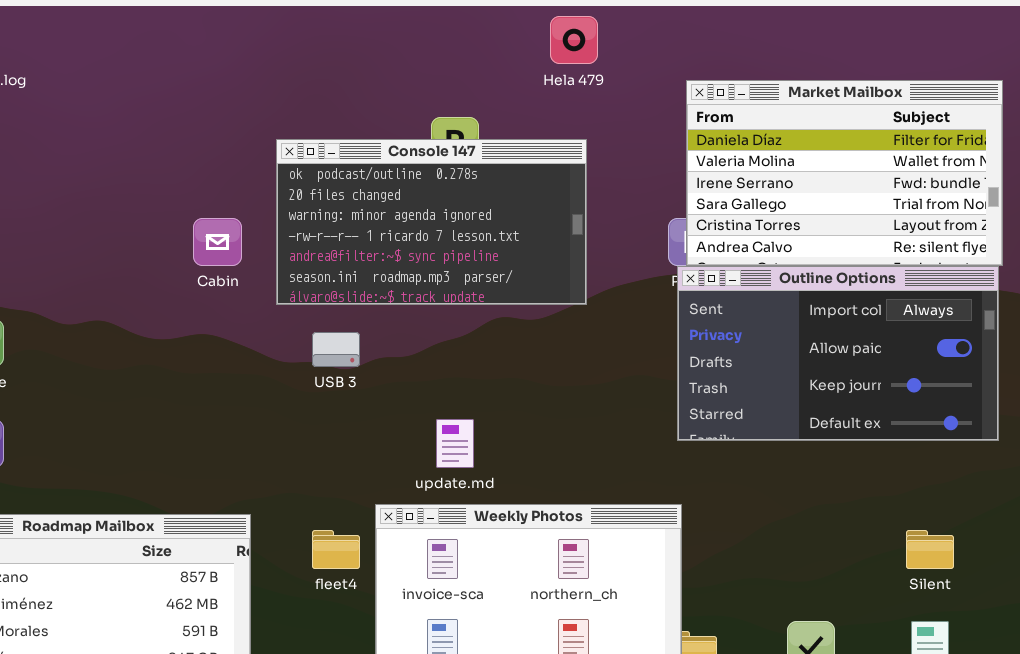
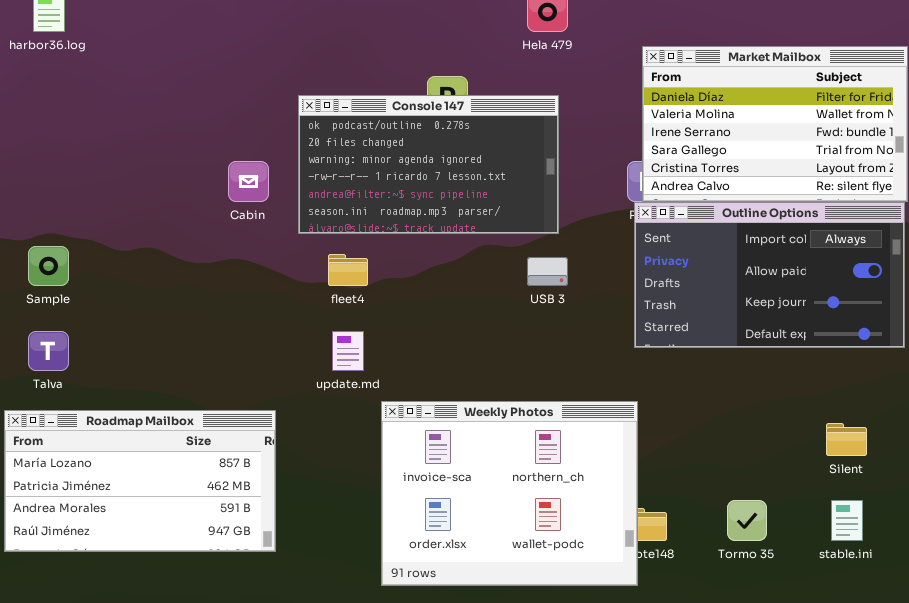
USB 3: [312,332,360,367] -> [527,257,568,286], moved
update.md: [436,419,474,468] -> [332,331,364,371], moved
fleet4: [312,530,360,569] -> [328,254,368,286], moved

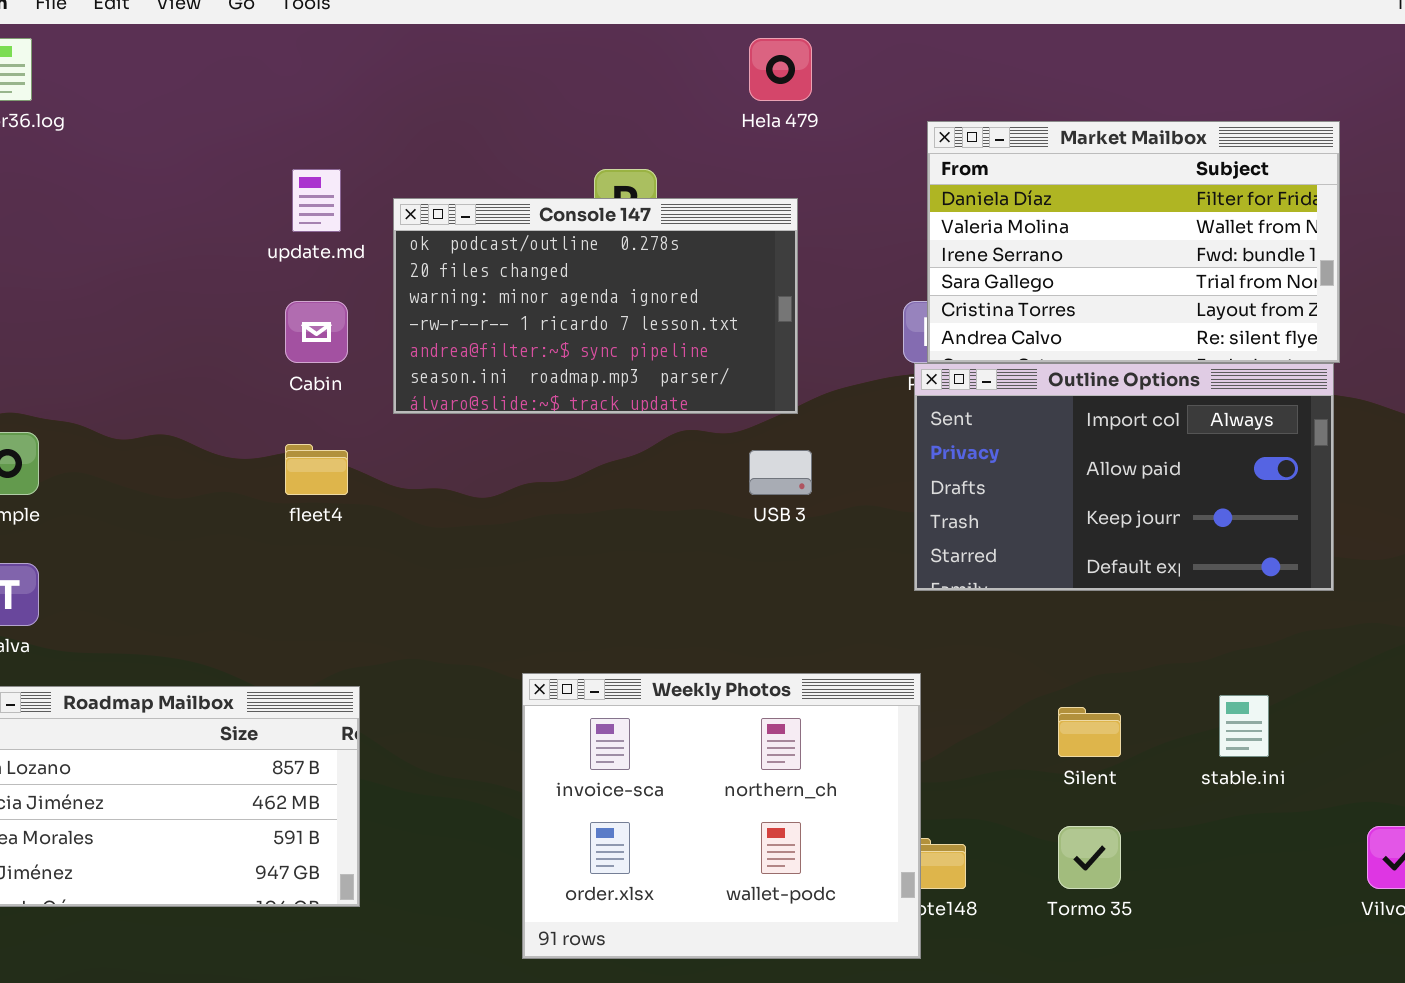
fleet4: [328,254,368,286] -> [285,444,348,495], moved
update.md: [332,331,364,371] -> [292,169,341,232], moved
Silent: [826,423,867,456] -> [1058,707,1121,757], moved
stable.ini: [831,500,863,541] -> [1219,695,1269,757], moved

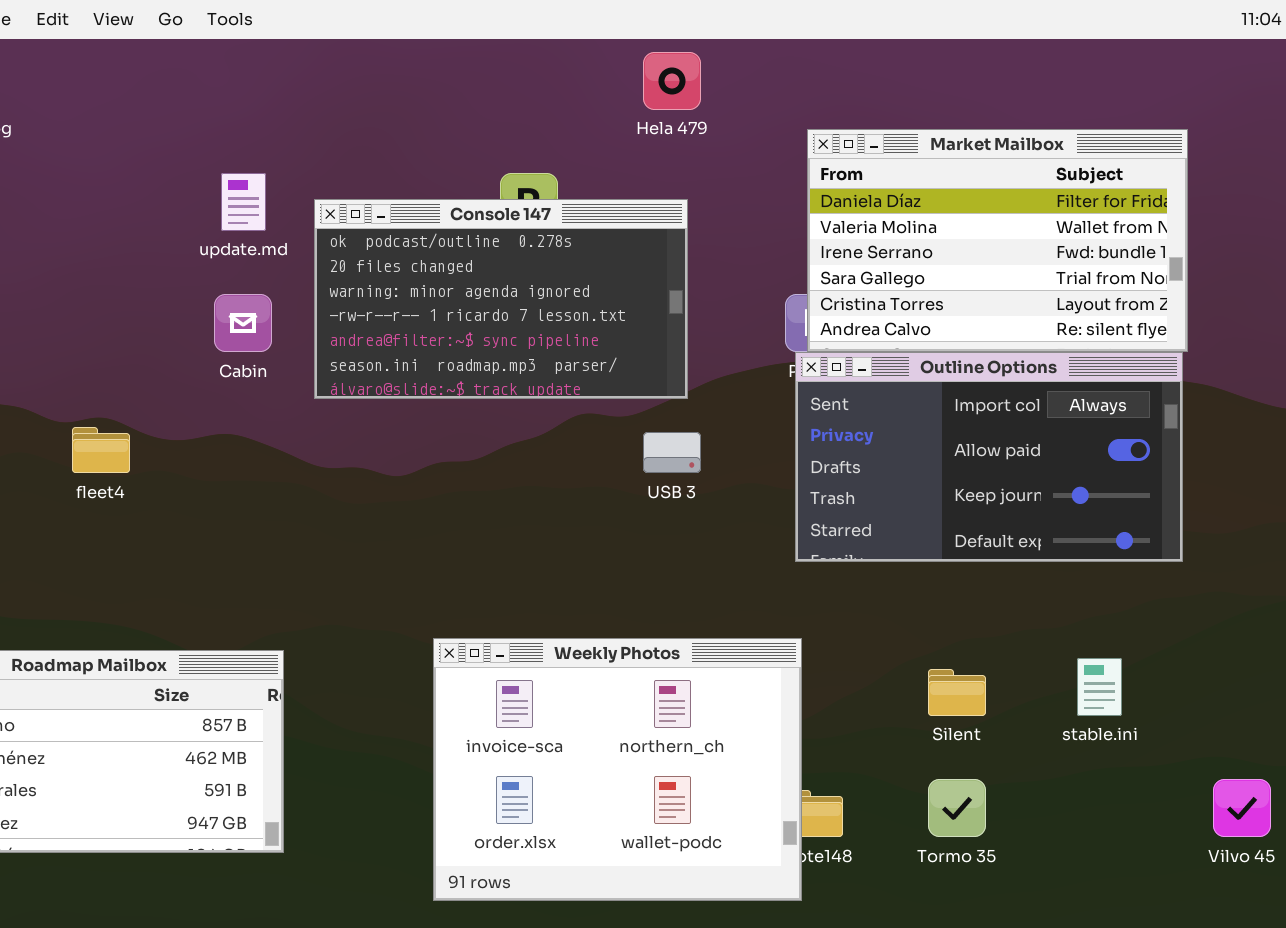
fleet4: [285,444,348,495] -> [72,427,130,473], moved

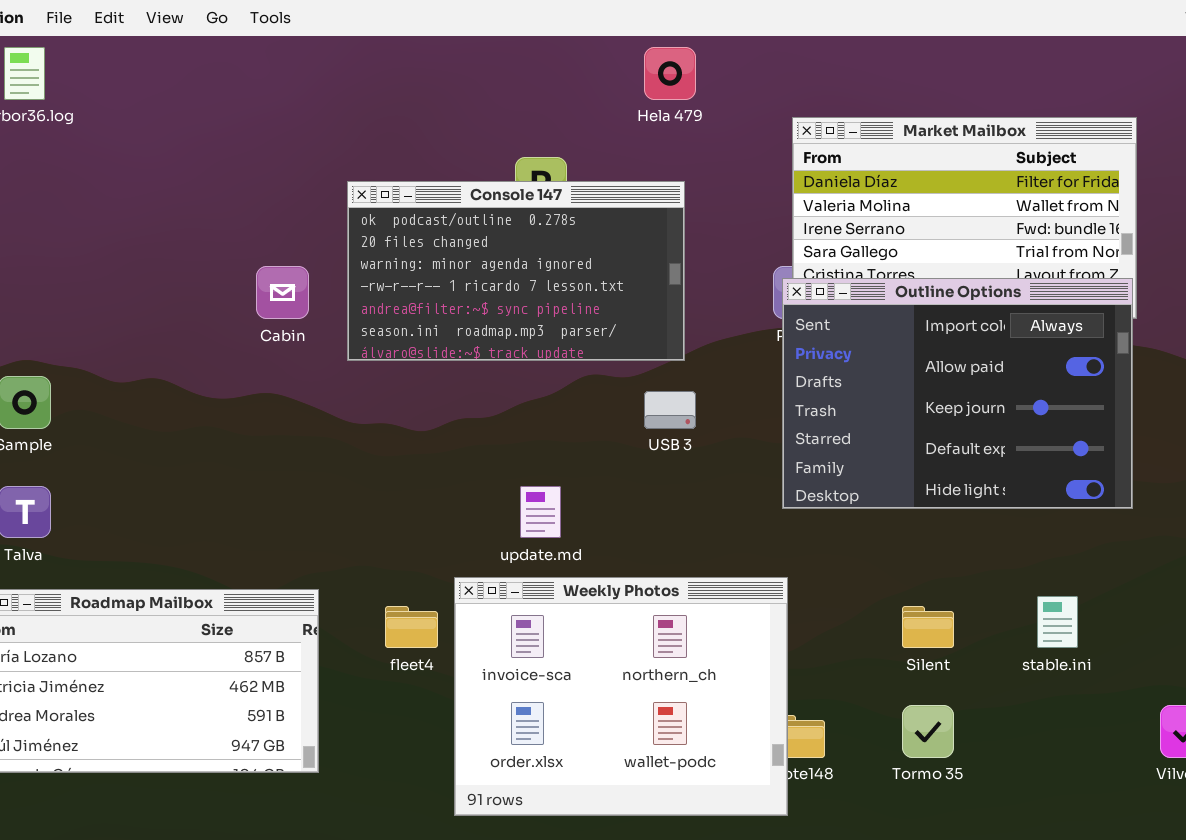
update.md: [221,173,266,231] -> [520,486,561,538], moved
Outline Options: [795,352,1183,562] -> [782,278,1133,509], resized
fleet4: [72,427,130,473] -> [385,606,438,648], moved

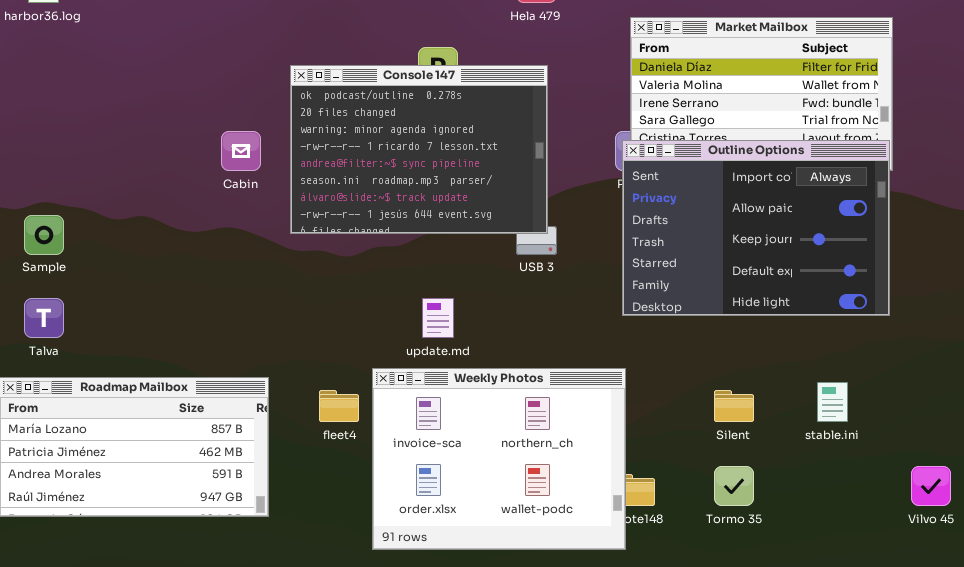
Console 147: [347,181,685,361] -> [290,65,548,234], resized

